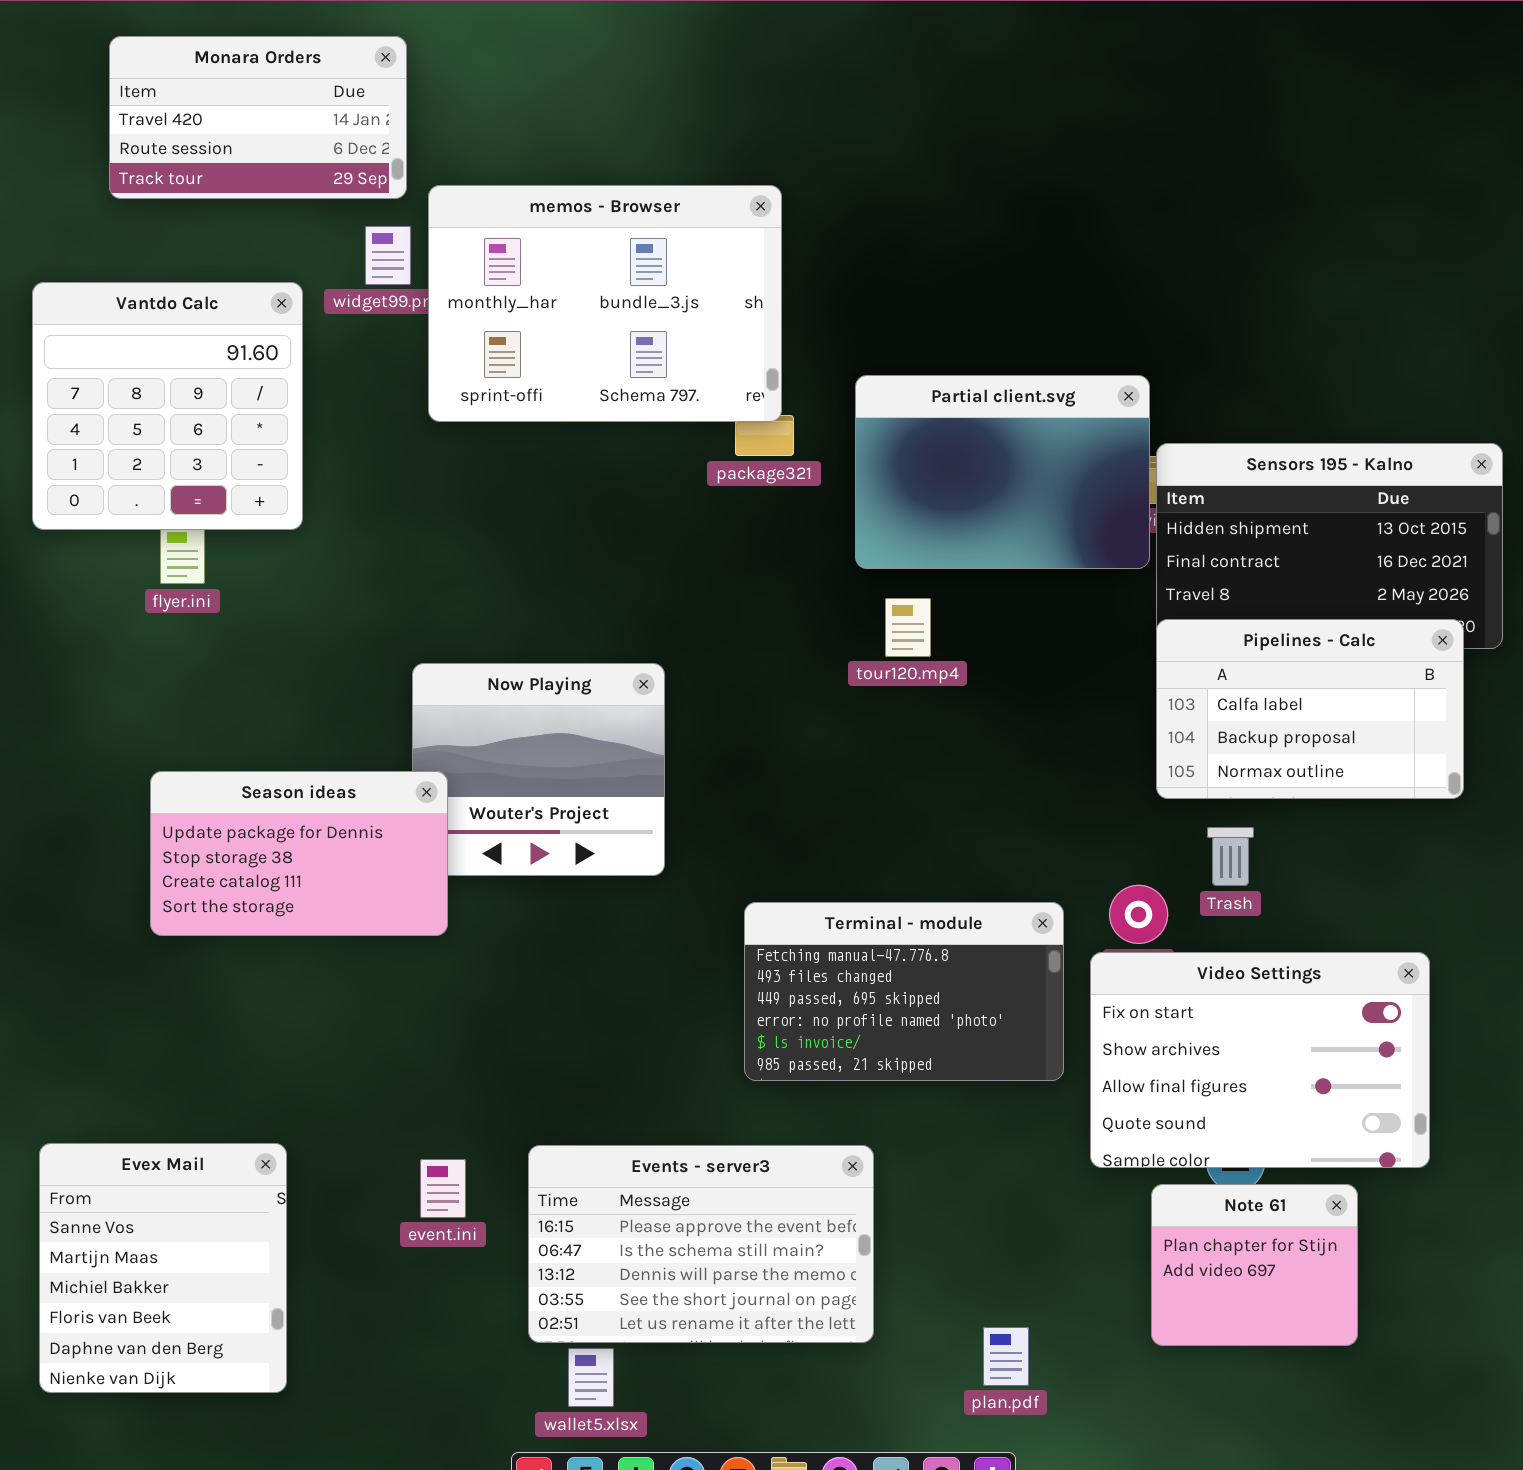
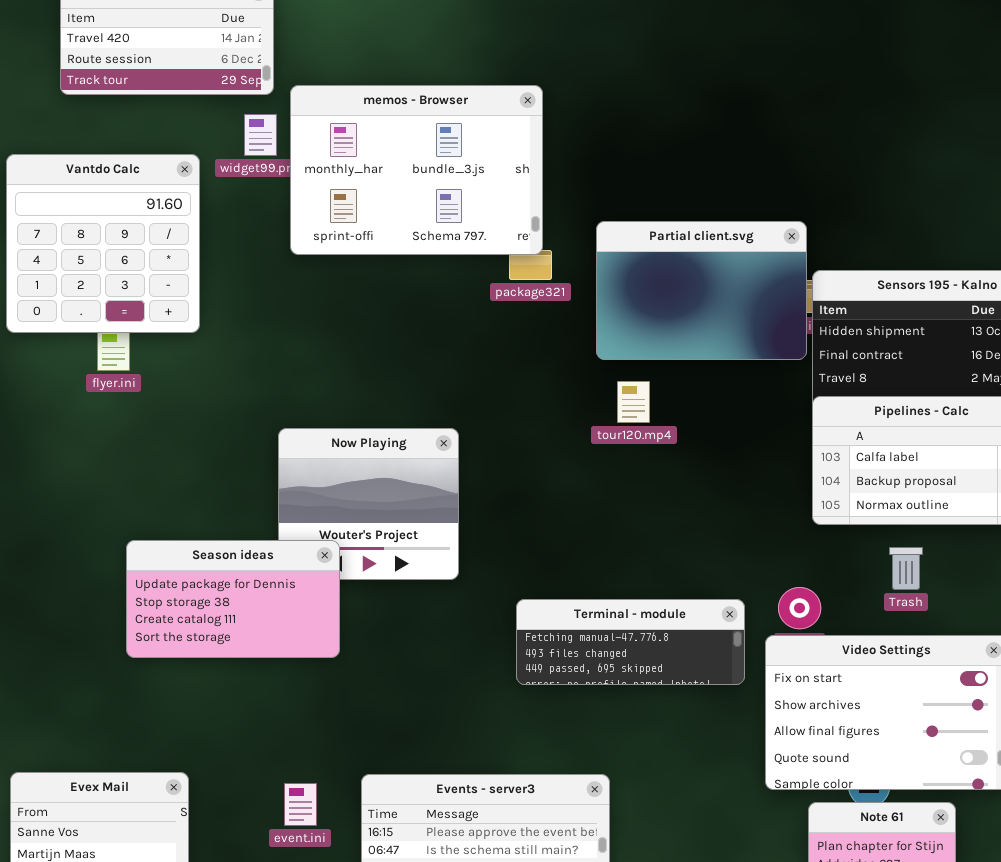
Season ideas: [150,771,448,936] -> [126,540,340,658], moved
Trash: [1207,827,1254,886] -> [889,547,923,590], moved
Terminal - module: [744,902,1064,1081] -> [516,599,745,685], resized

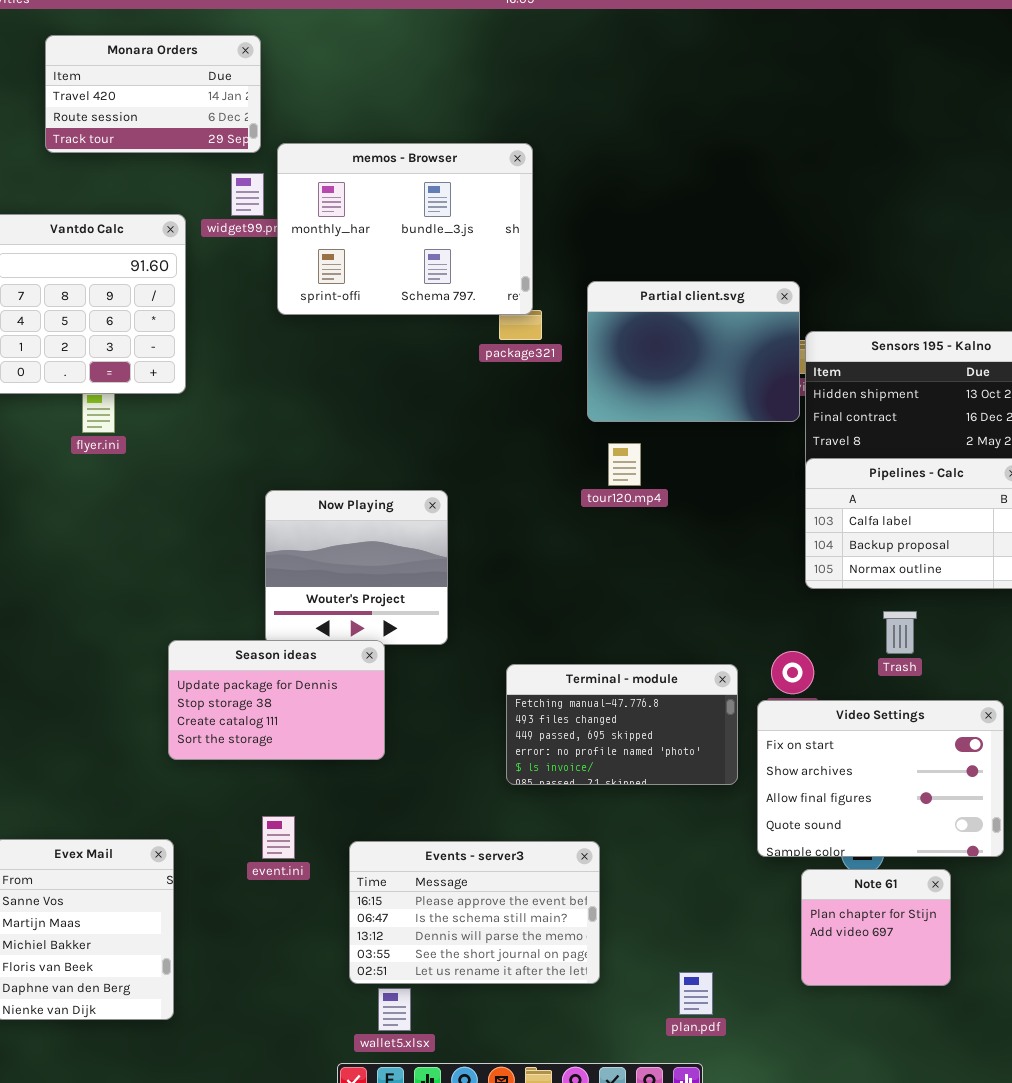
Season ideas: [126,540,340,658] -> [168,640,385,760], moved
Terminal - module: [516,599,745,685] -> [506,664,738,785], resized
event.ini: [284,783,317,826] -> [262,816,295,859], moved

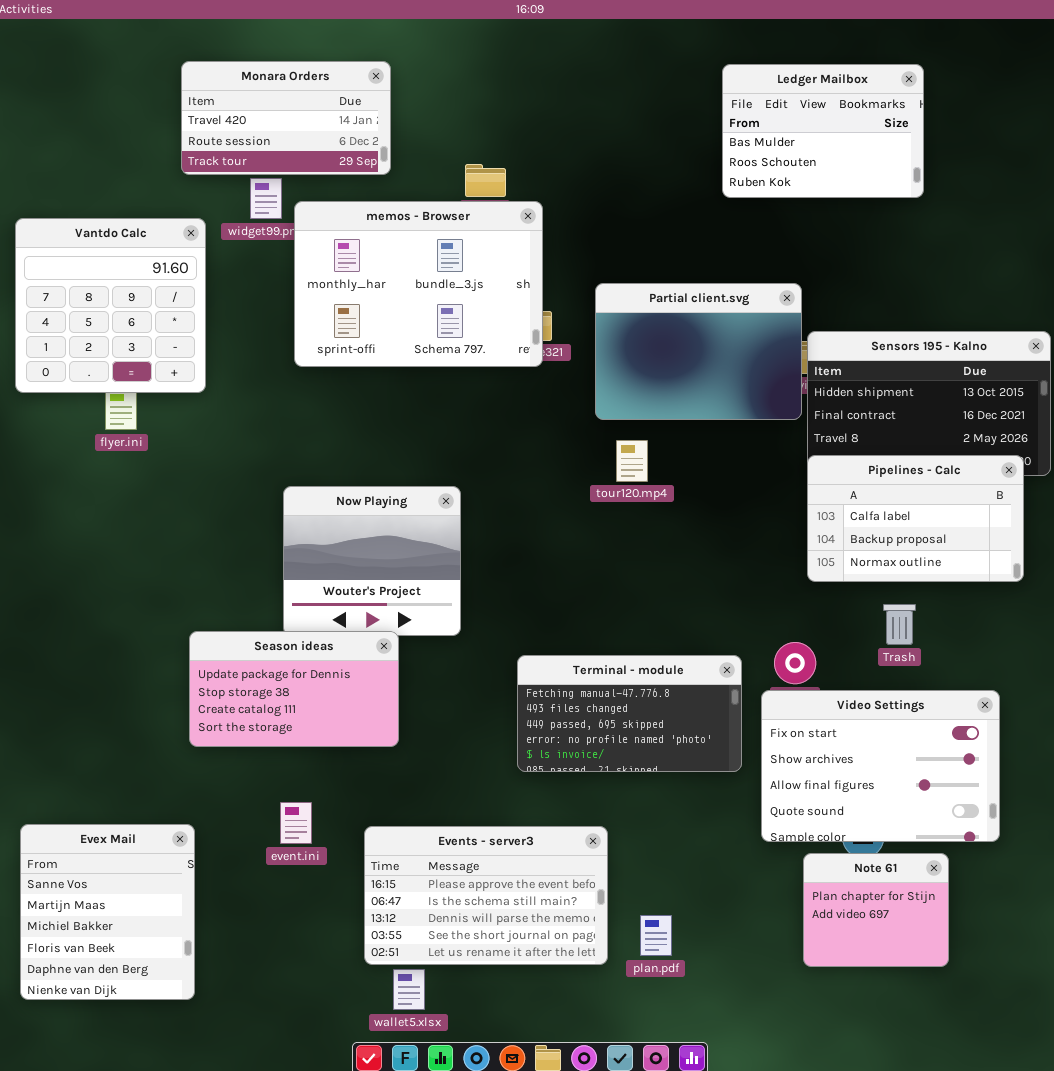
Monara Orders: [45,35,261,153] -> [181,61,391,175], moved
Ledger Mailbox: none -> [722,64,924,198], opened
memos - Browser: [277,143,533,315] -> [294,201,543,367], moved
plan.pdf: [679,972,713,1015] -> [640,915,672,956], moved

